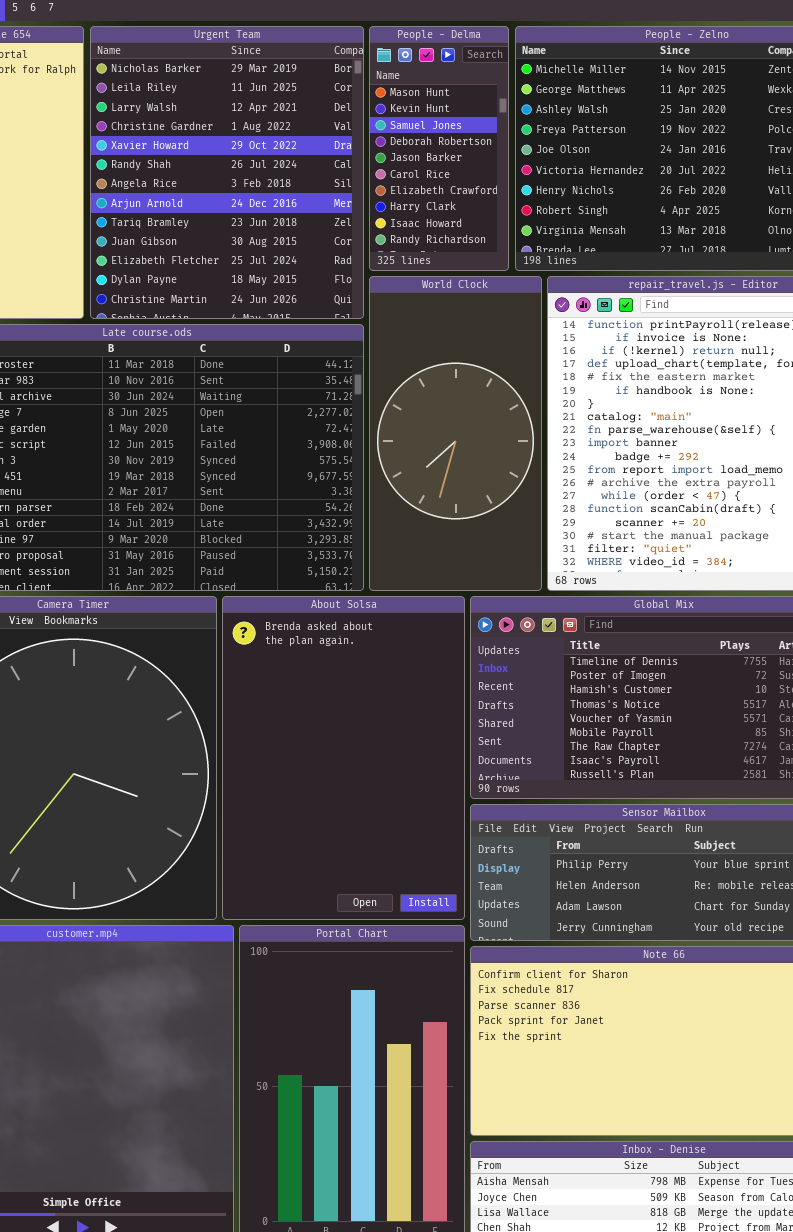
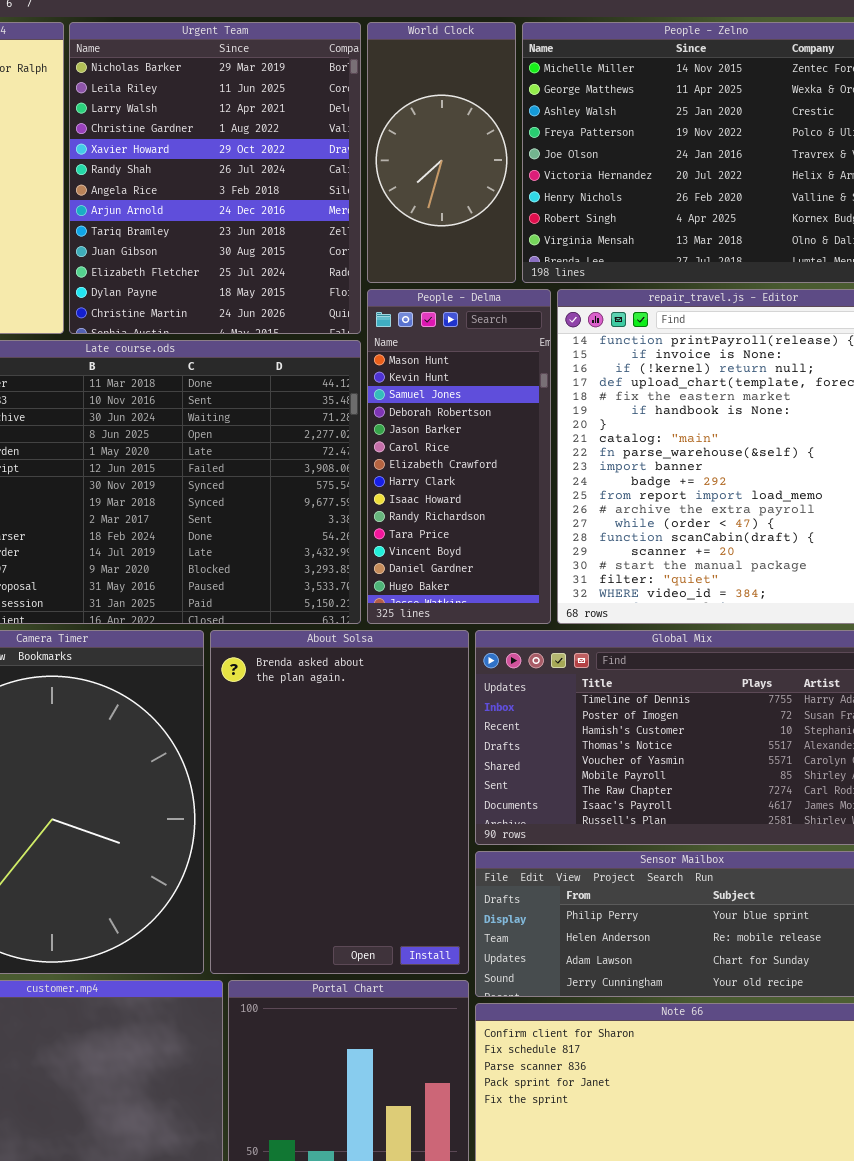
People - Delma: [369,26,509,271] -> [367,289,551,624], moved, resized
World Clock: [369,276,542,591] -> [367,22,516,283], moved, resized

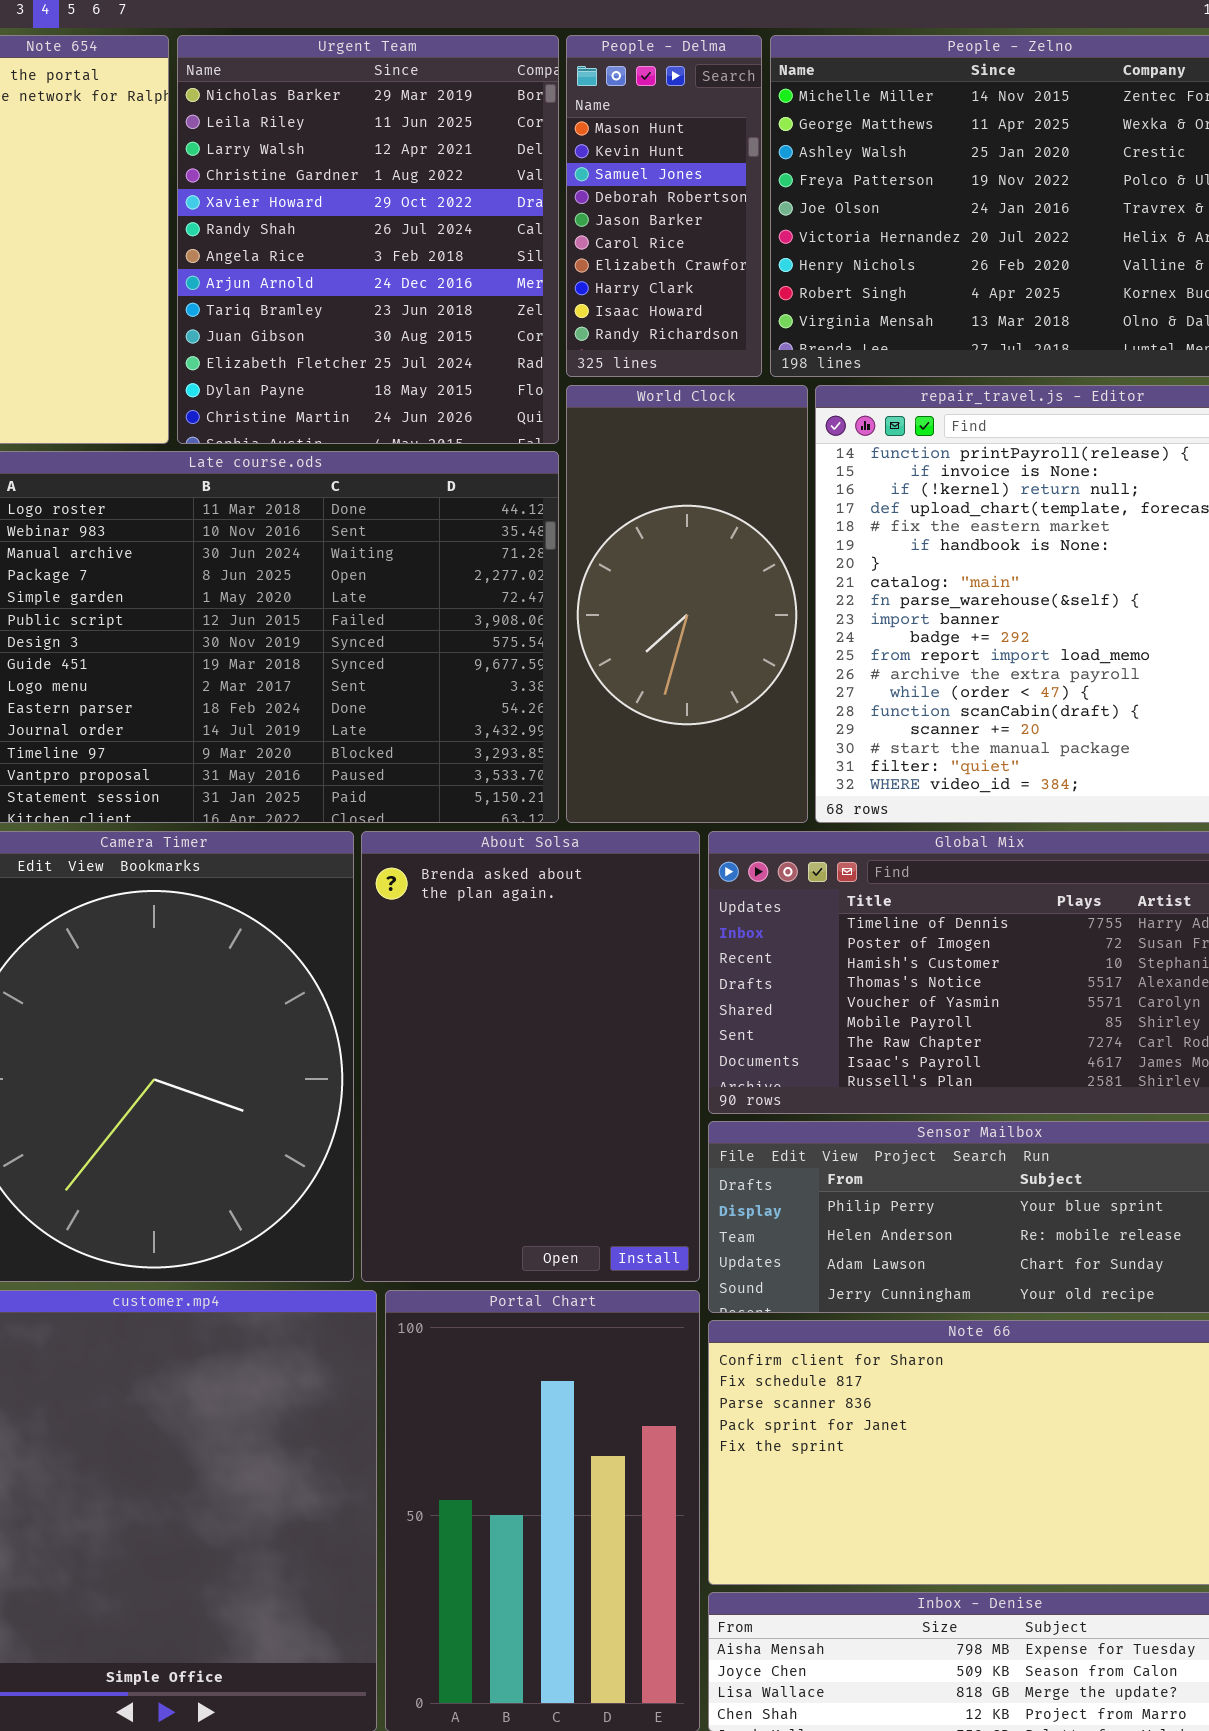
World Clock: [367,22,516,283] -> [566,385,808,823], moved, resized
People - Delma: [367,289,551,624] -> [566,35,762,377], moved, resized

